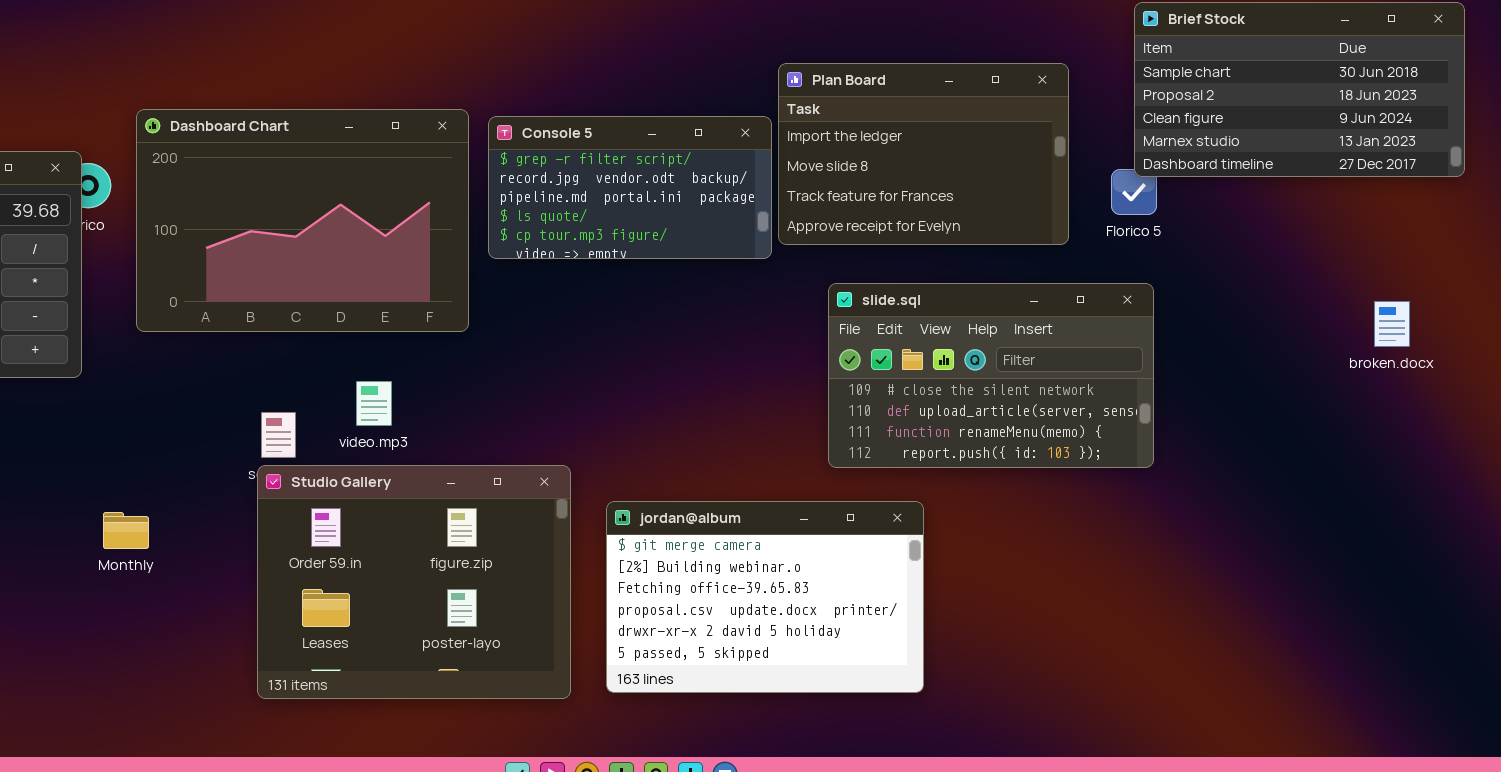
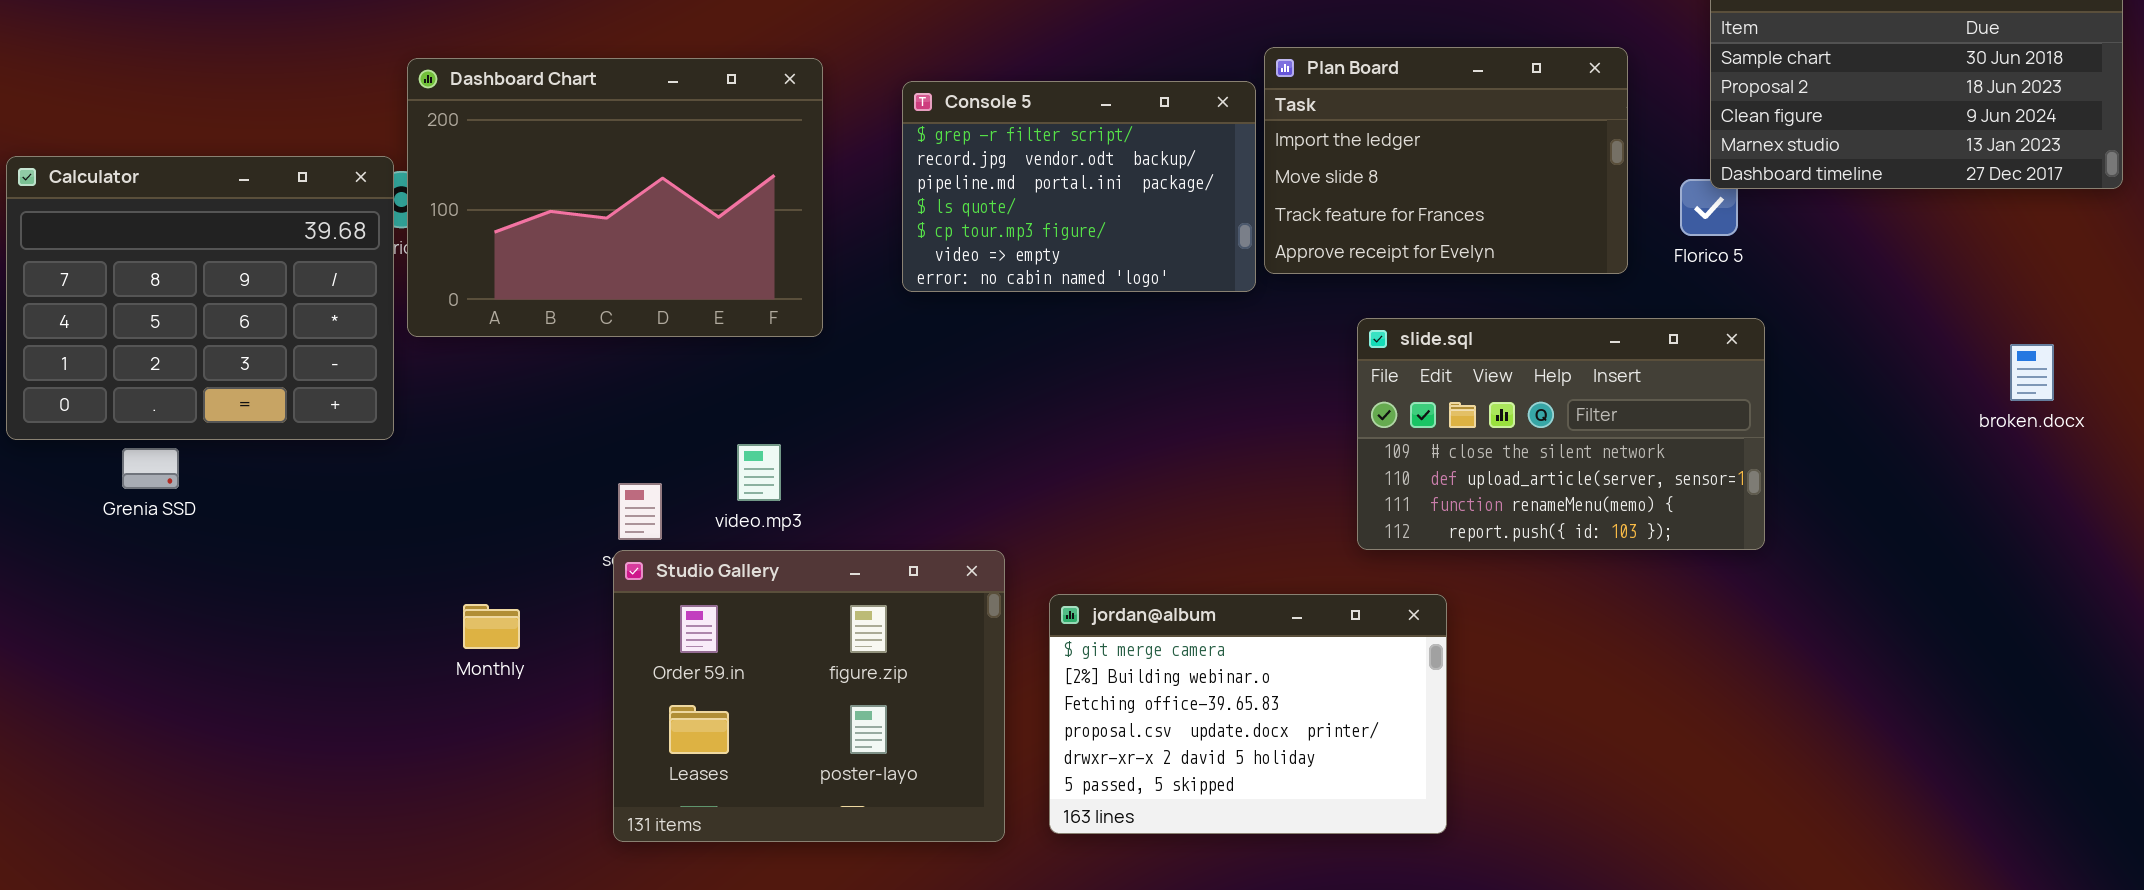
Dashboard Chart: [136,109,469,332] -> [407,58,823,337], moved
Console 5: [488,116,772,259] -> [902,81,1256,292], resized
slide.sql: [828,283,1154,468] -> [1357,318,1765,550], moved
Monthly: [103,512,149,549] -> [463,604,520,649], moved

